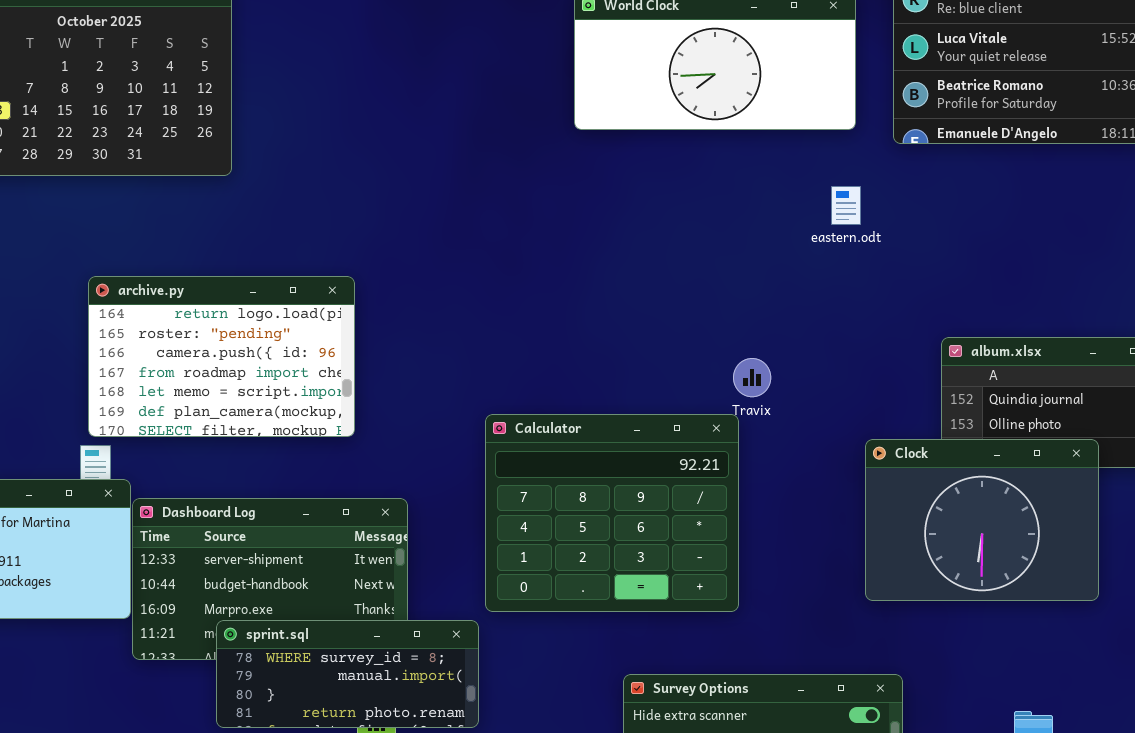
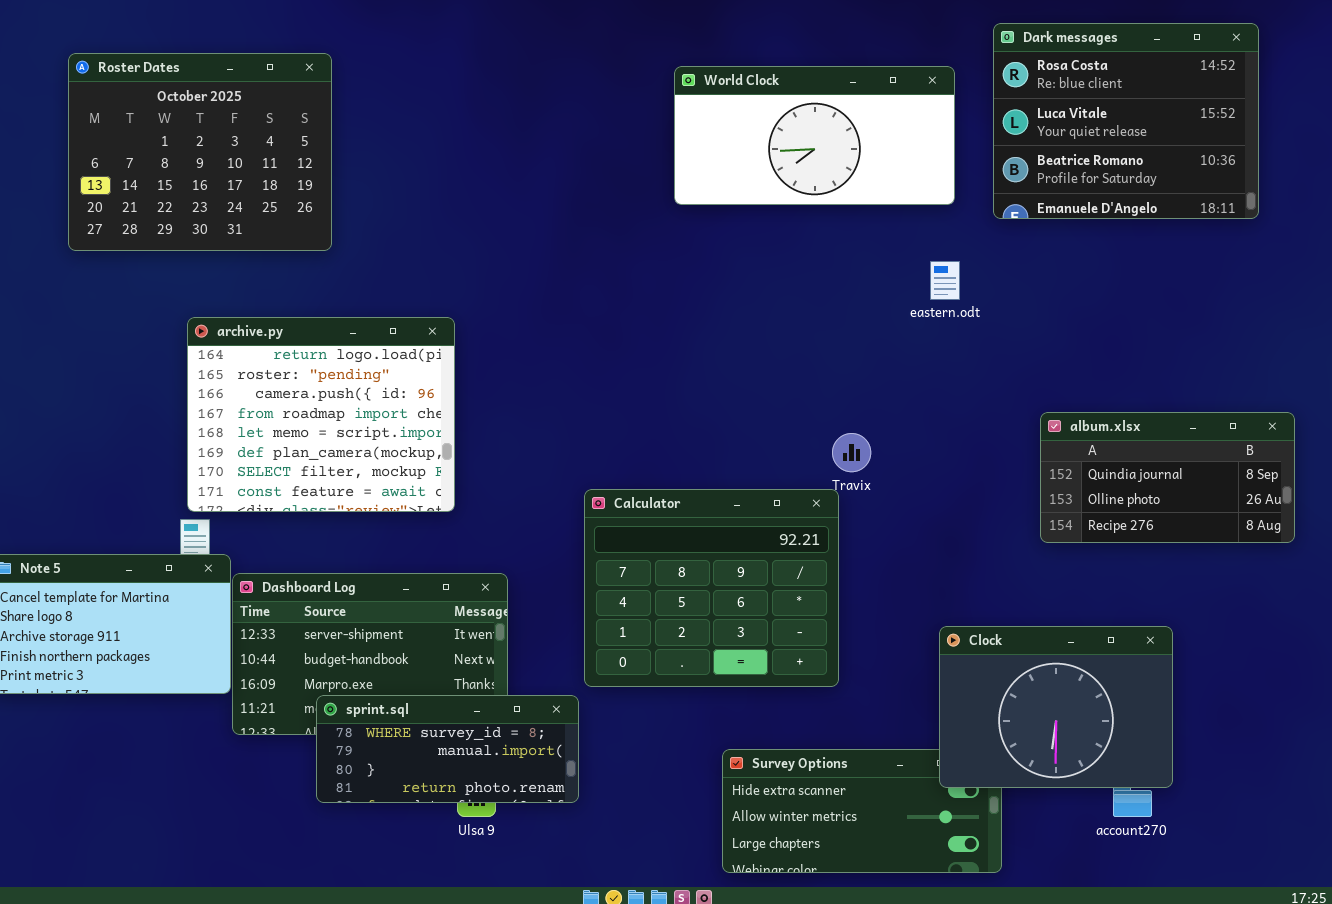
archive.py: [88,276,355,437] -> [187,317,455,512], resized
Clock: [865,439,1099,601] -> [939,626,1173,788], moved

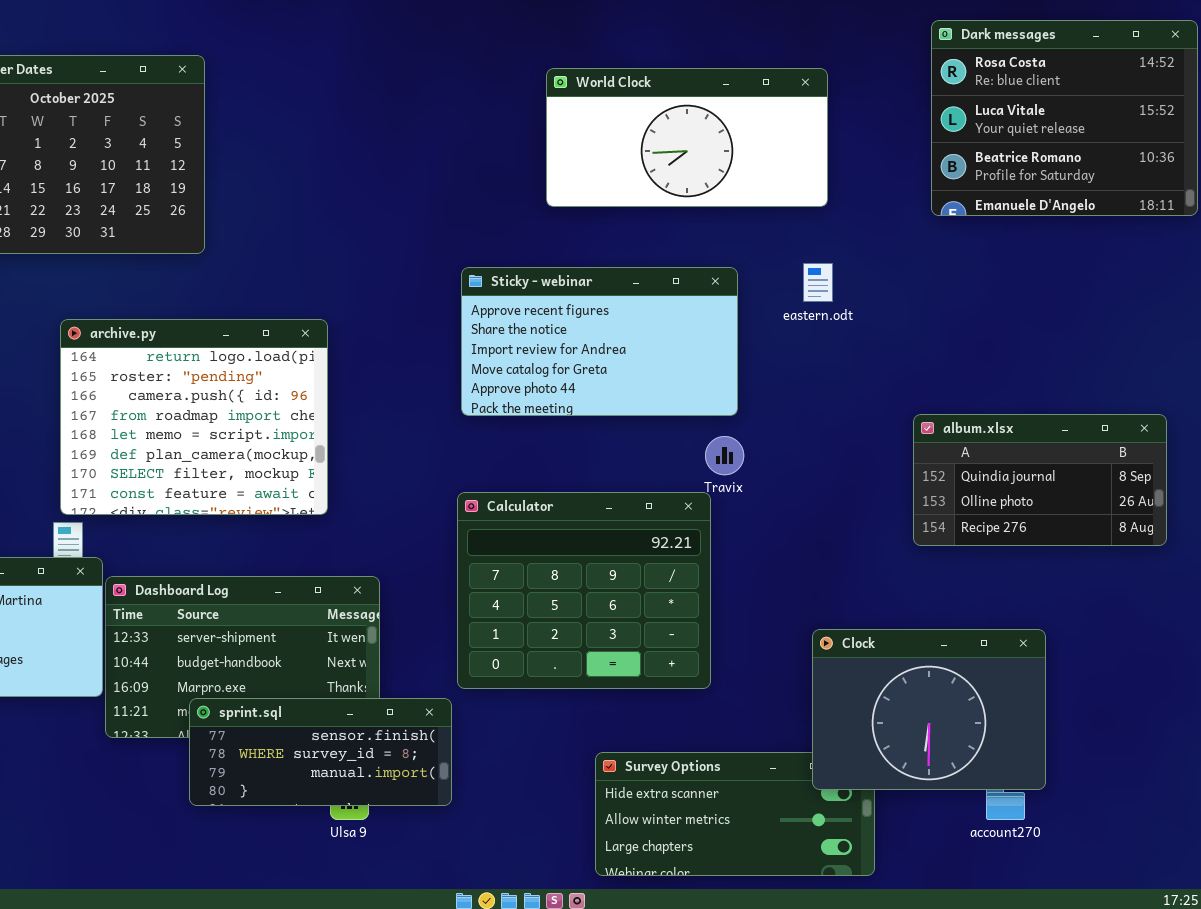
Dark messages: [993,23,1259,219] -> [931,20,1198,216], moved
Sticky - webinar: none -> [461,267,738,416], opened
sprint.sql: [316,695,579,803] -> [189,698,452,806], scrolled up 1 row

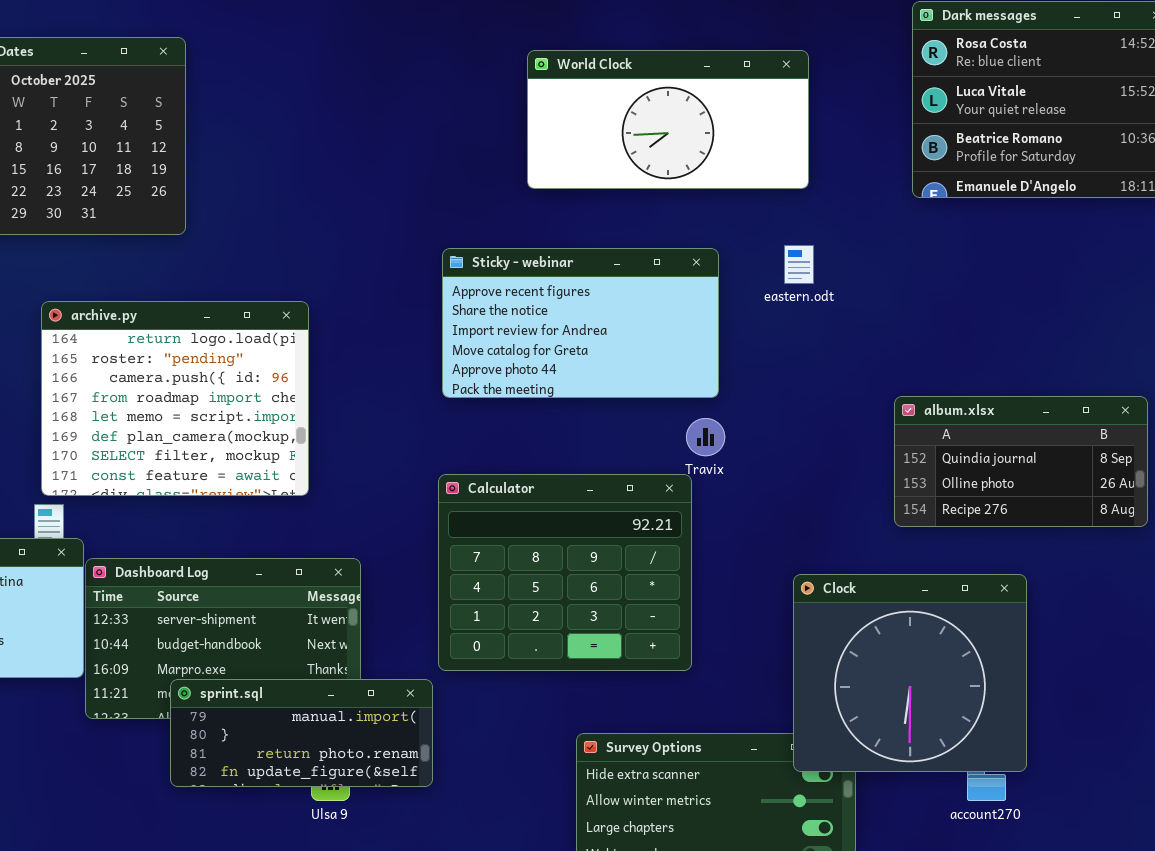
Clock: [812,629,1046,790] -> [793,574,1027,772], resized
sprint.sql: [189,698,452,806] -> [170,679,433,787], scrolled down 2 rows

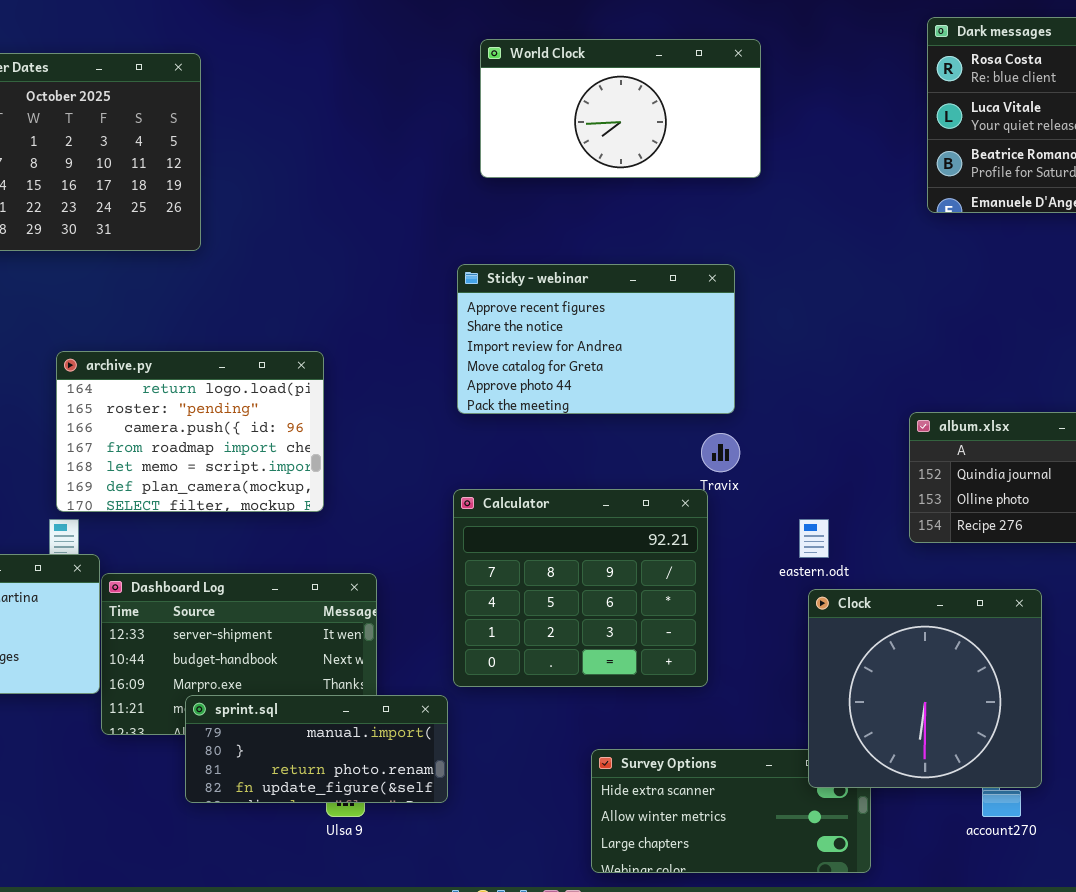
World Clock: [527,50,809,189] -> [480,39,761,178], moved
eastern.odt: [784,245,814,284] -> [799,519,829,558], moved
archive.py: [41,301,309,496] -> [56,351,324,512], resized

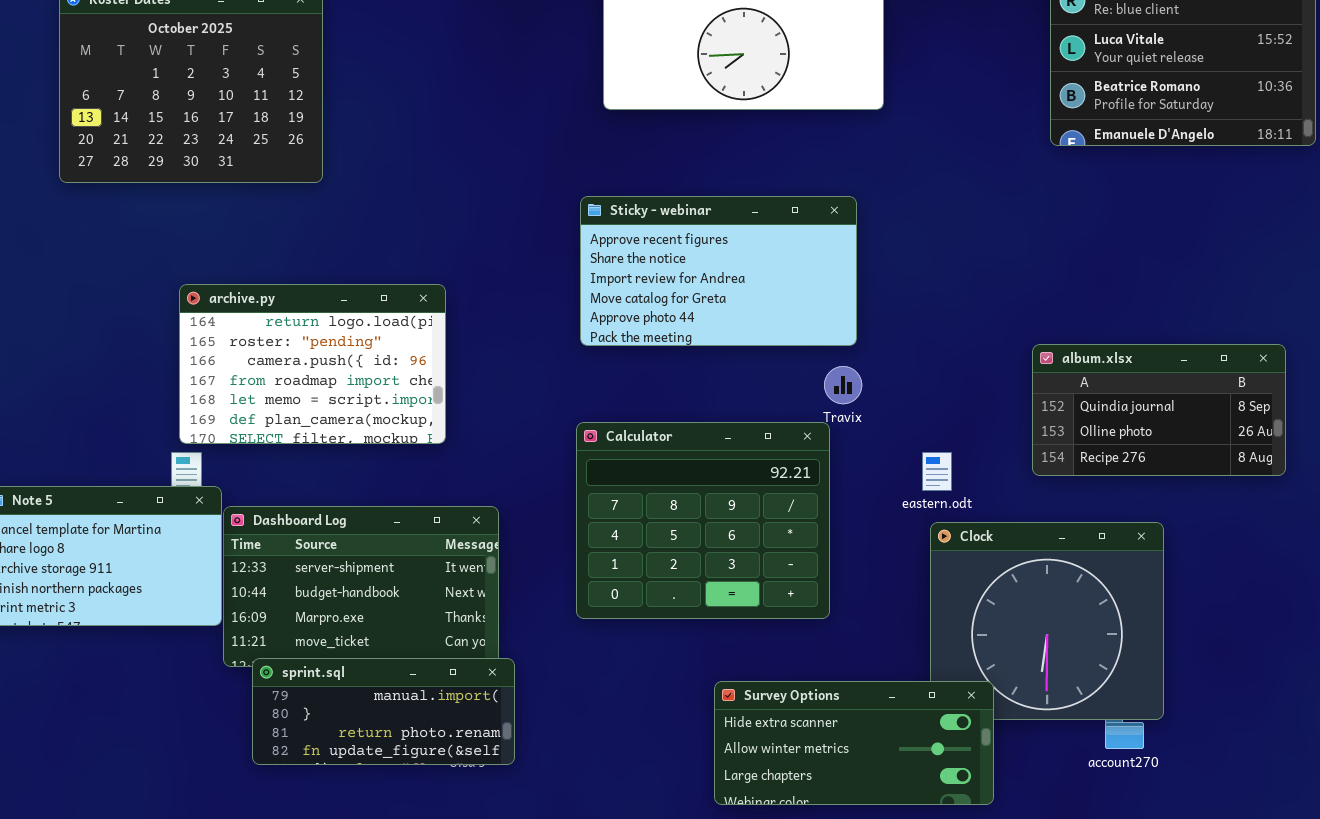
sprint.sql: [185,695,448,803] -> [252,658,515,765], moved
Survey Options: [591,749,871,873] -> [714,681,994,805], raised

